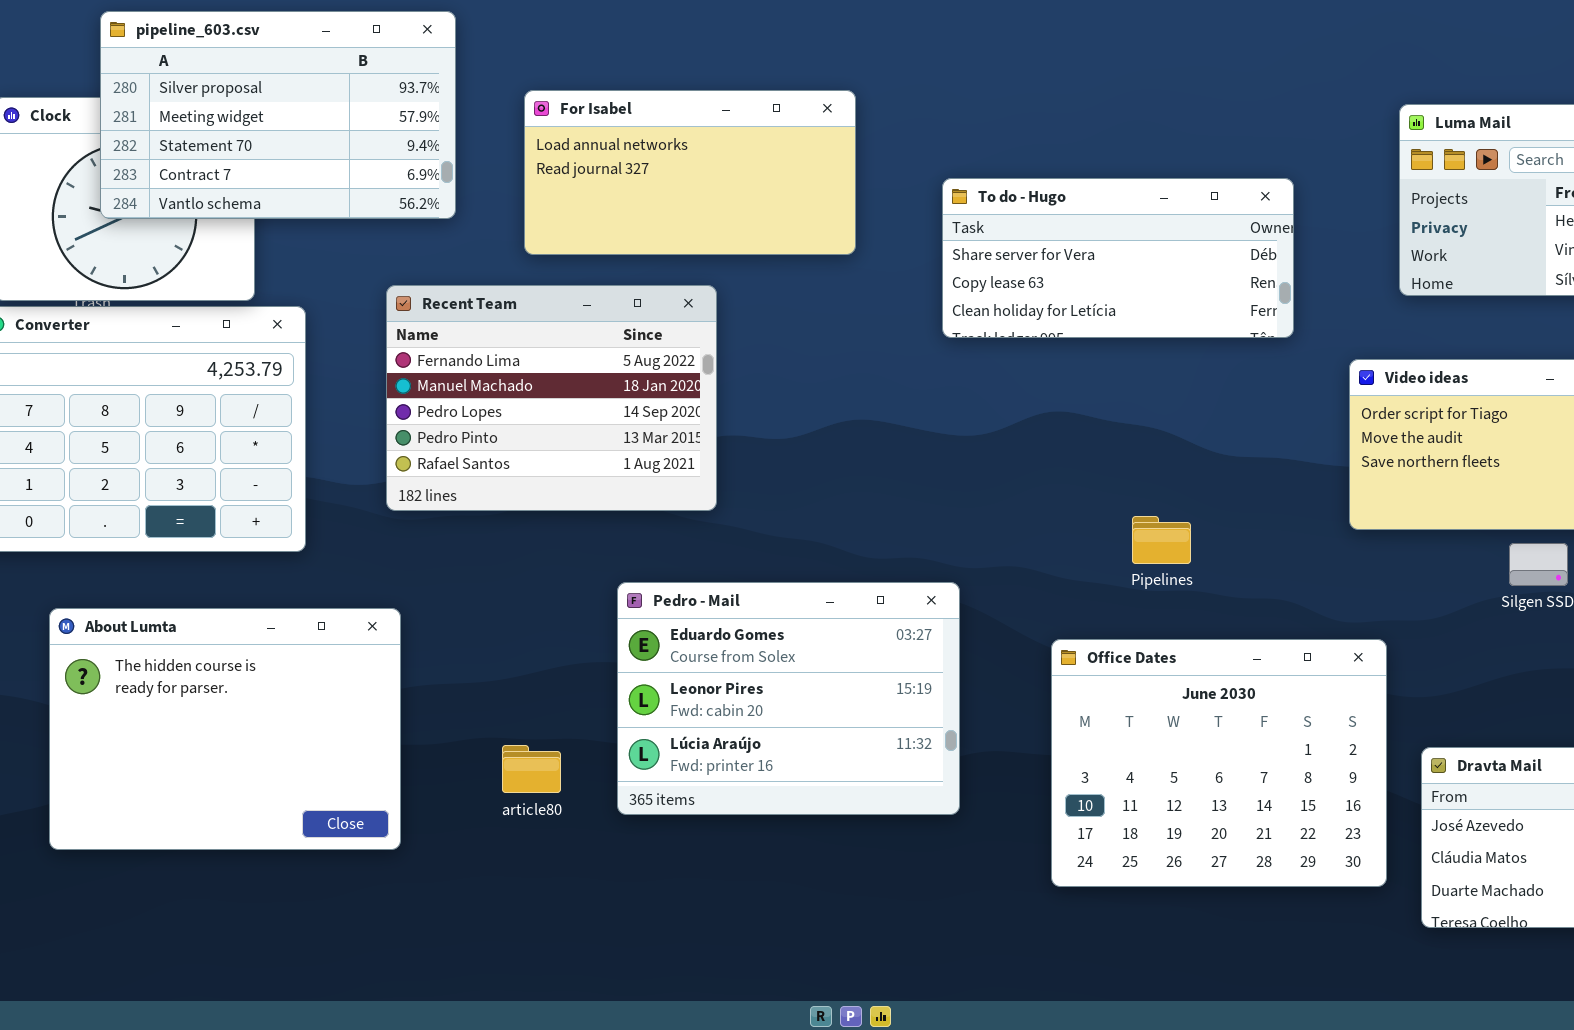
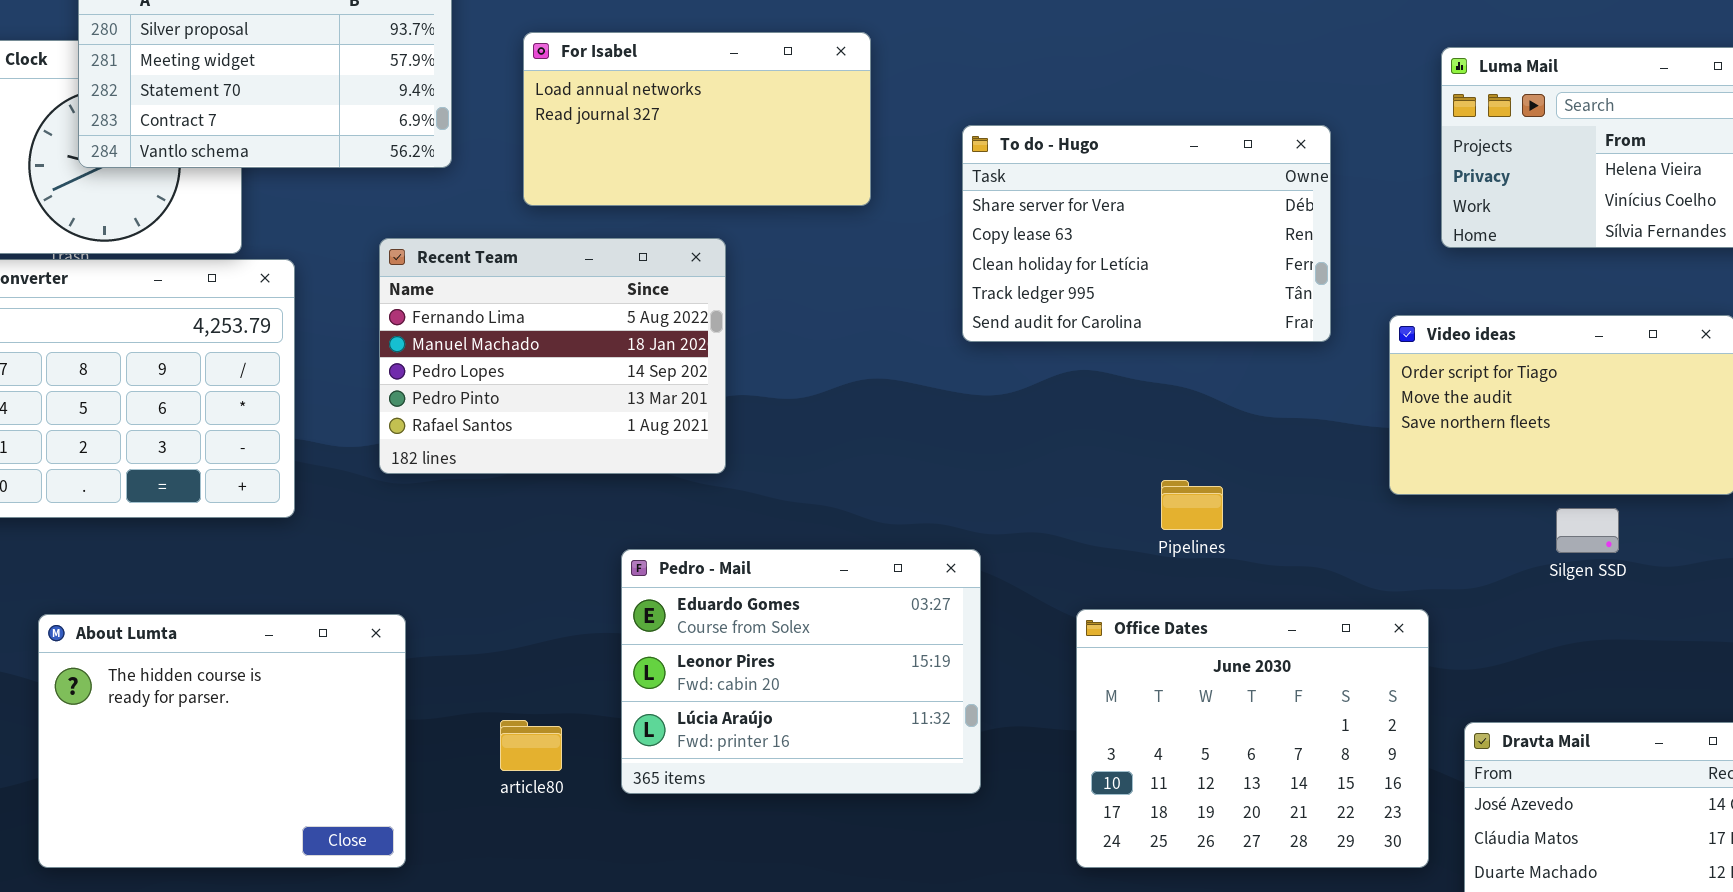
To do - Hugo: [942,178,1294,338] -> [962,125,1331,342], resized
About Lumta: [49,608,401,850] -> [38,614,406,868], moved

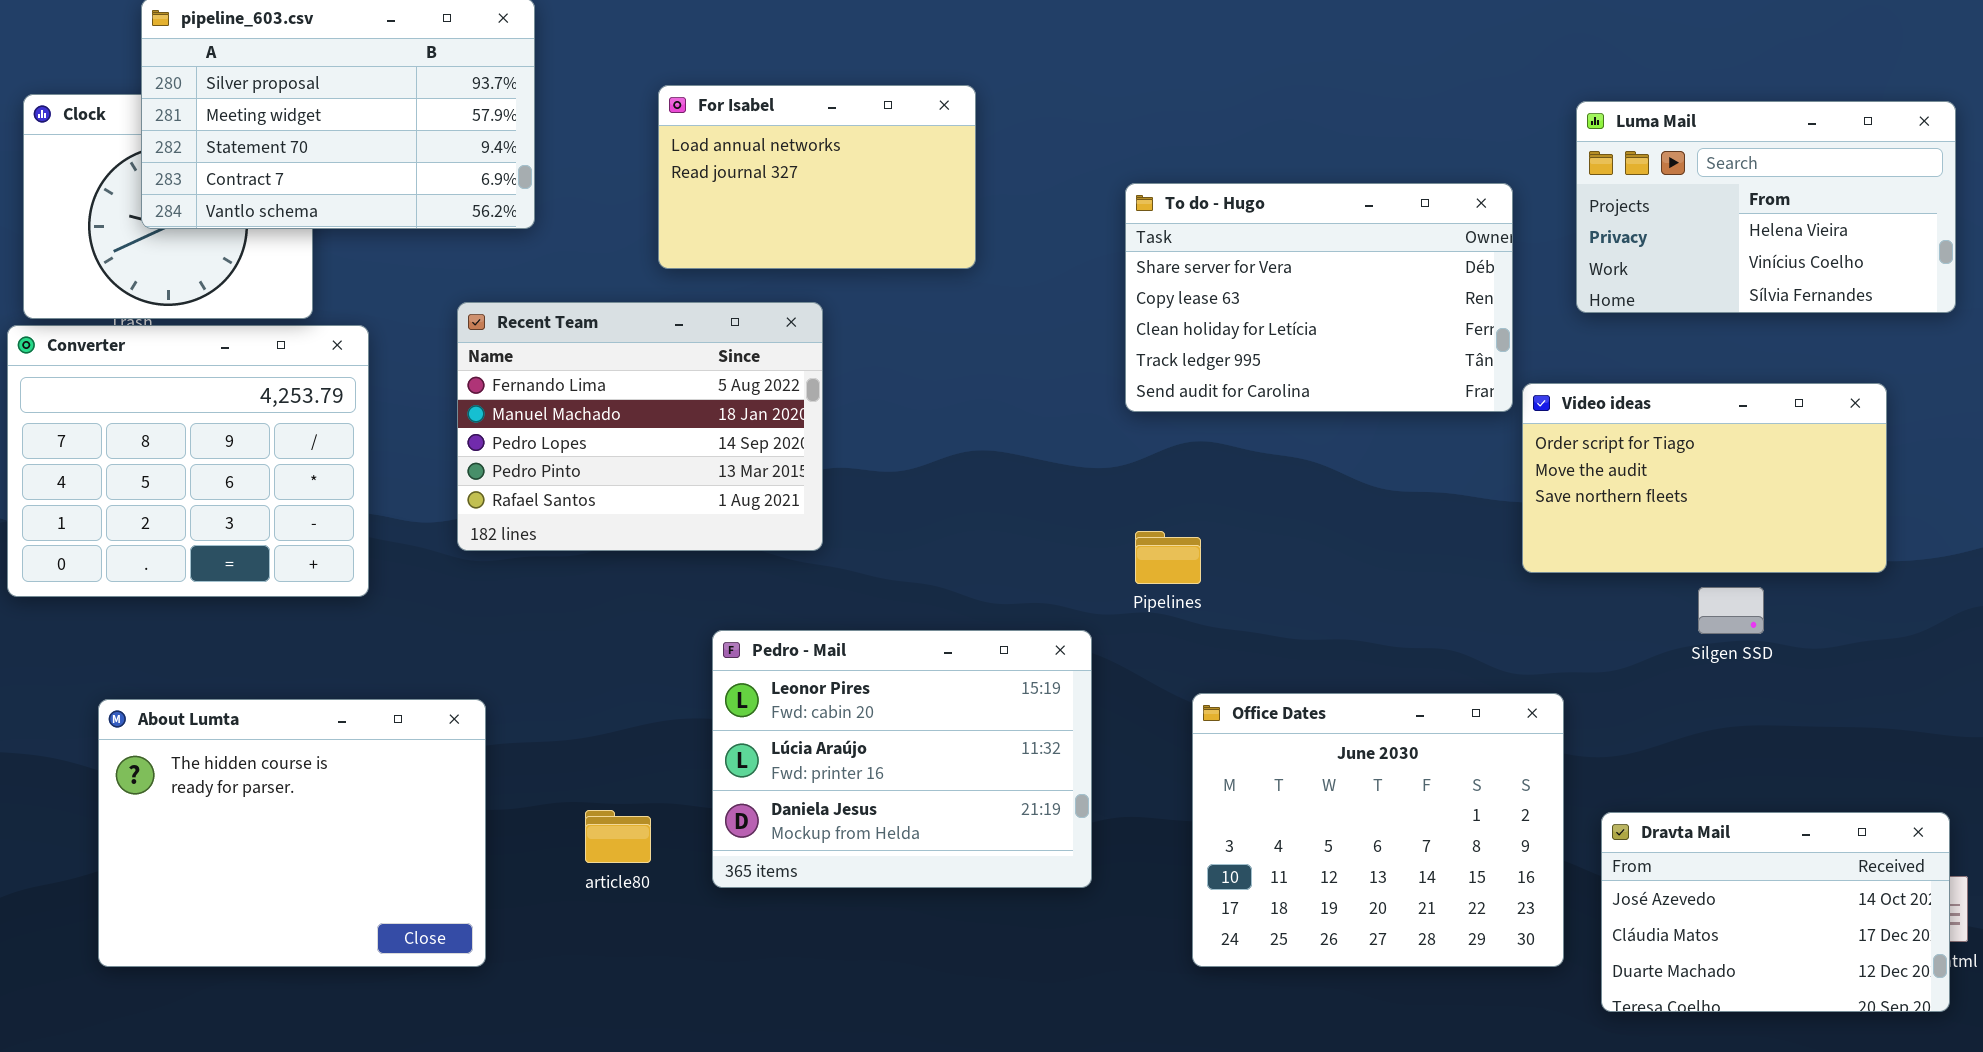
For Isabel: [523,32,871,206] -> [658,85,976,269], resized
To do - Hugo: [962,125,1331,342] -> [1125,183,1513,412], moved
Pipelines: [1161,480,1223,530] -> [1135,531,1201,584], moved
Pedro - Mail: [621,549,981,794] -> [712,630,1092,888], scrolled down 1 row

